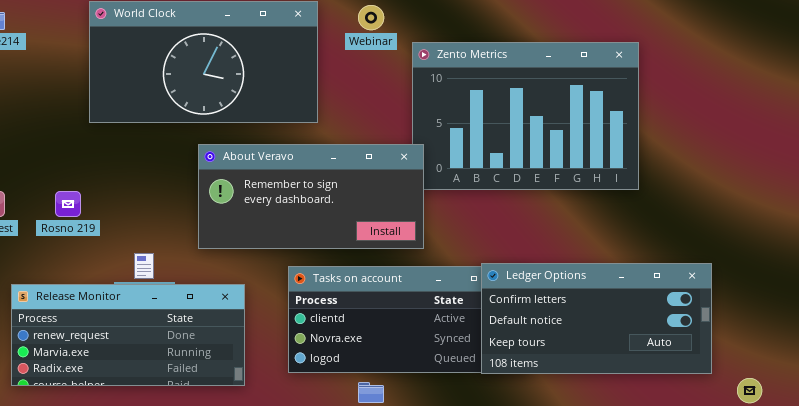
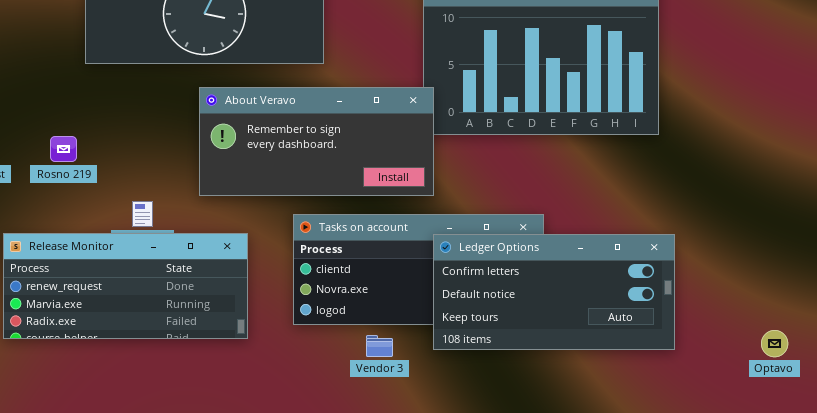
Ledger Options: [481,263,712,374] -> [433,234,675,350], moved

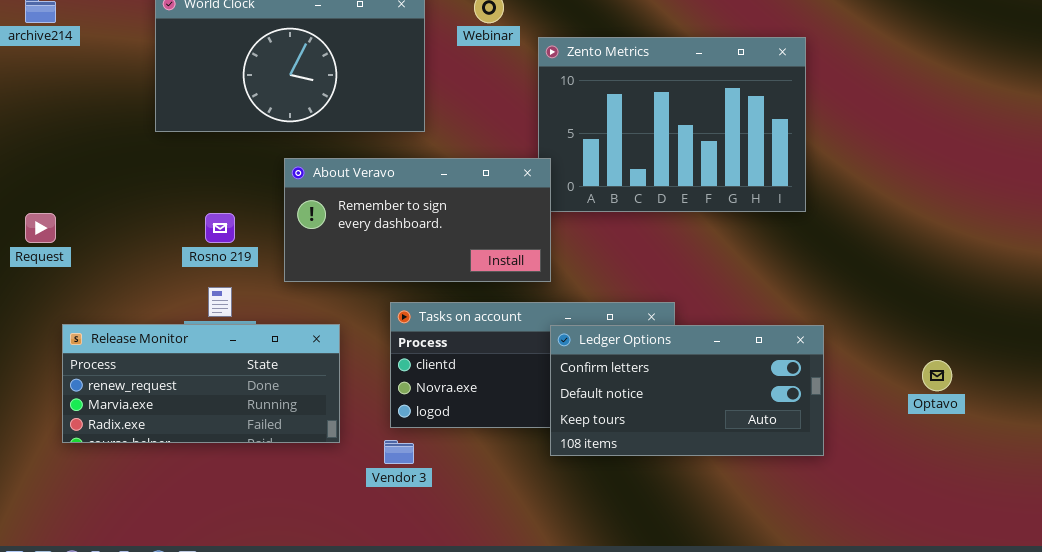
Rosno 219: [50,136,77,162] -> [205,213,235,243], moved
Optavo: [761,330,788,357] -> [922,360,952,391], moved
Vendor 3: [366,335,393,357] -> [384,440,414,464], moved

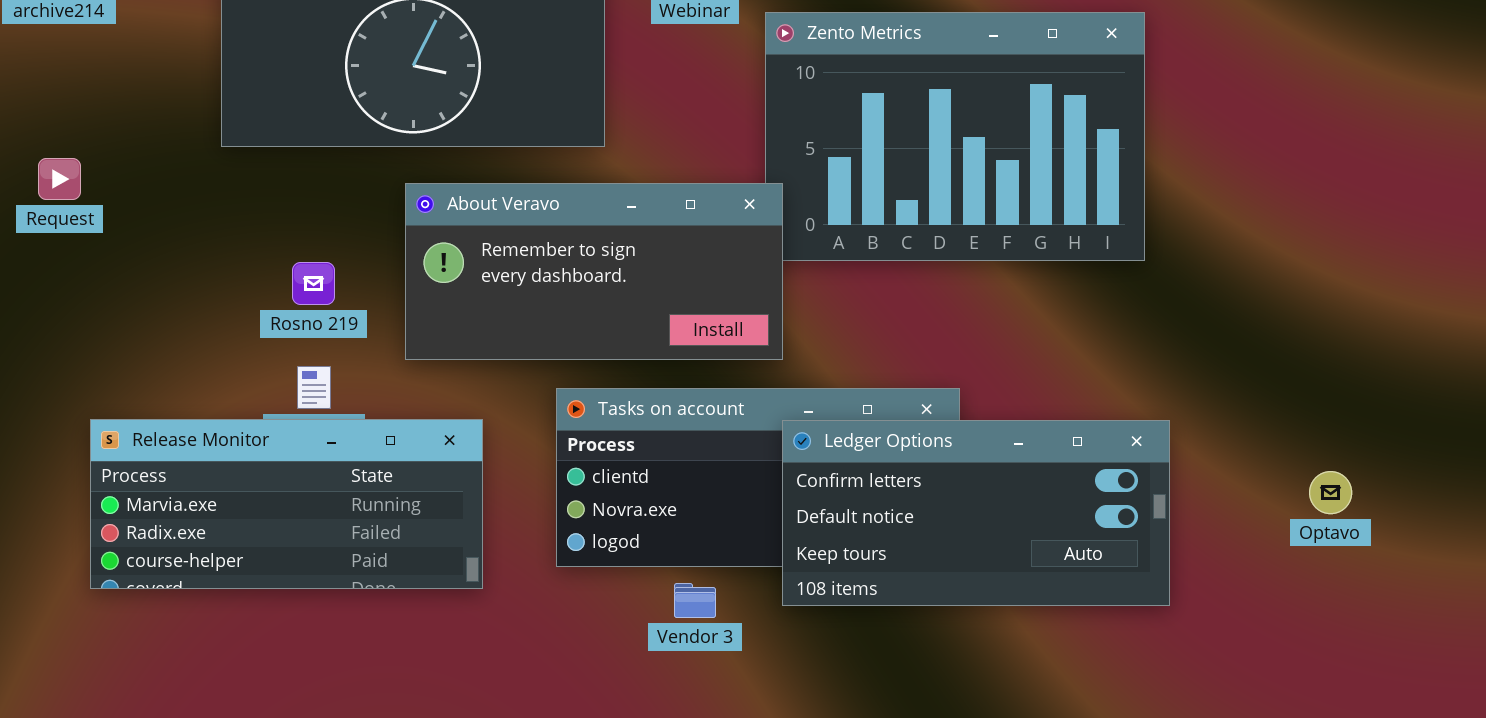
Request: [25,213,56,243] -> [38,158,81,200], moved
Release Monitor: [62,324,340,443] -> [90,419,483,589], scrolled down 1 row
Vendor 3: [384,440,414,464] -> [674,583,716,618], moved

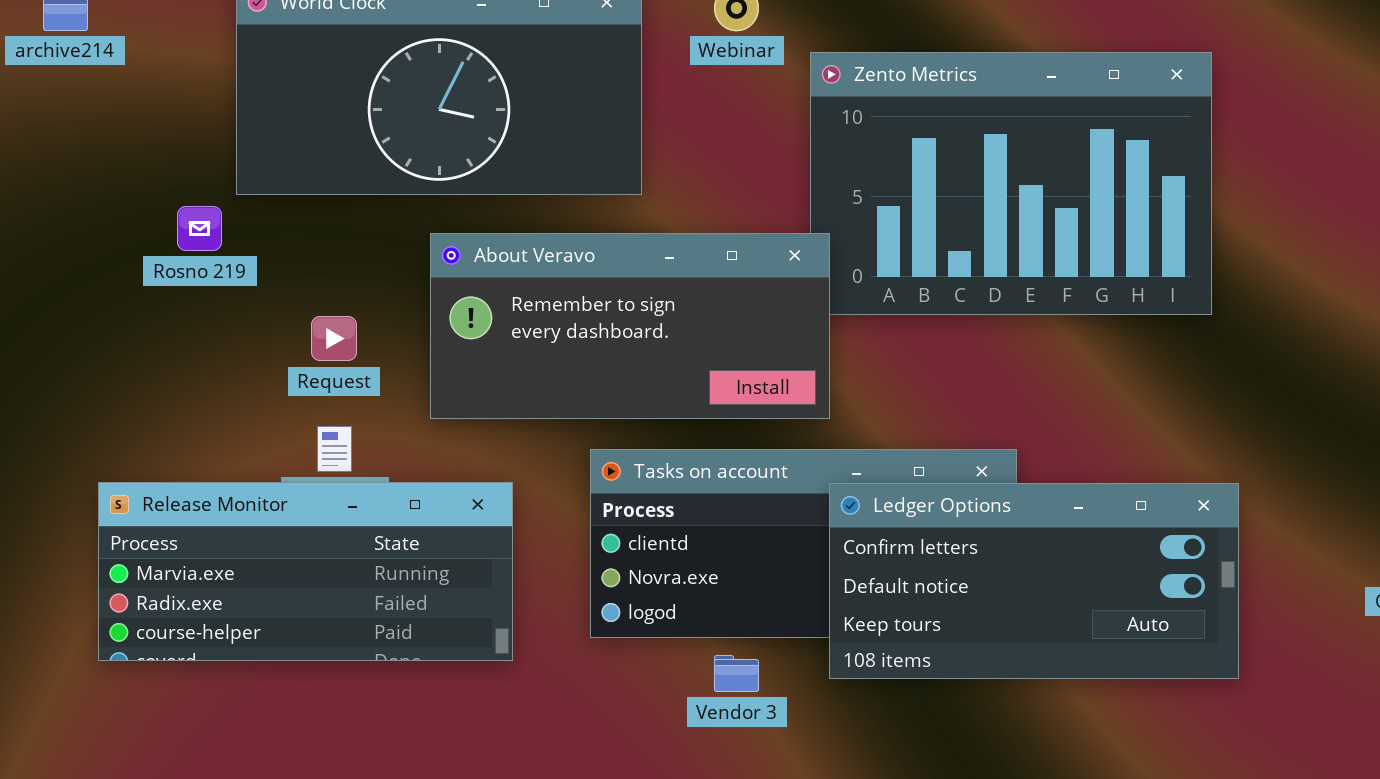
Request: [38,158,81,200] -> [311,316,357,361], moved
Rosno 219: [292,262,335,305] -> [177,206,222,251], moved

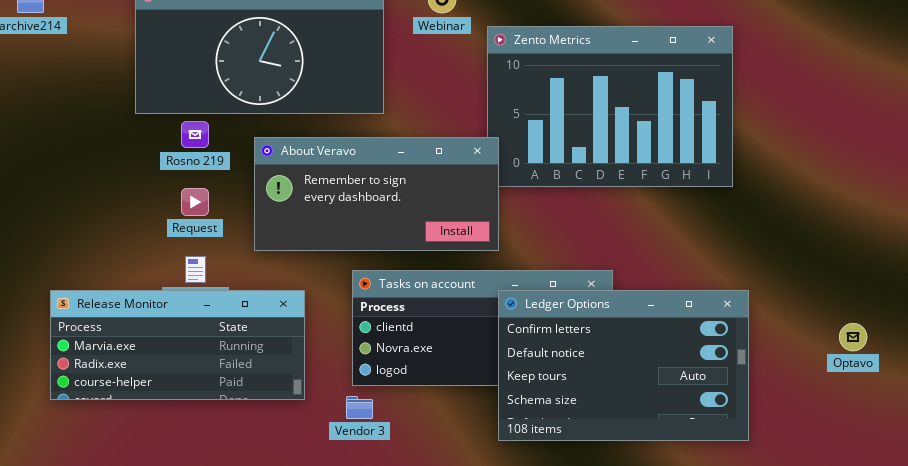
Rosno 219: [177,206,222,251] -> [181,121,209,148], moved
Ledger Options: [829,483,1239,679] -> [498,290,749,441], resized
Vendor 3: [714,655,759,692] -> [346,396,373,419], moved

